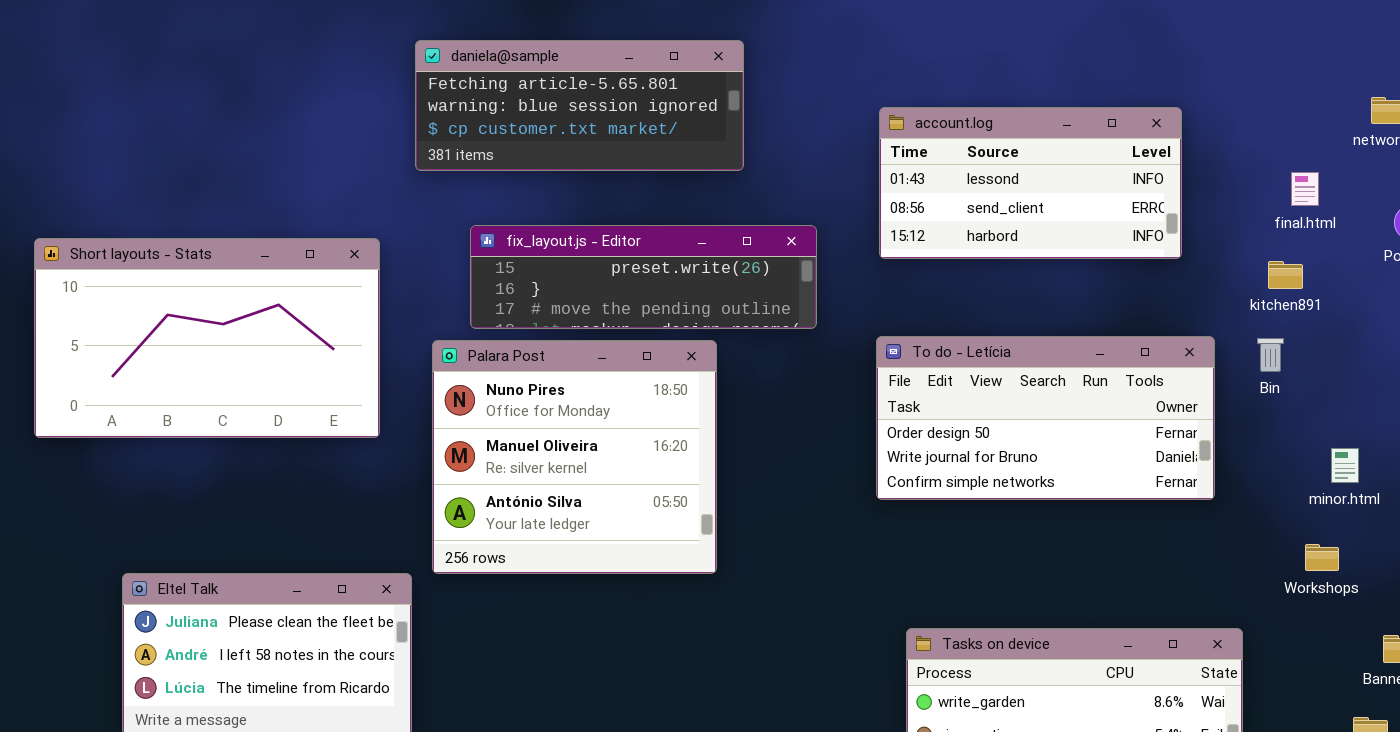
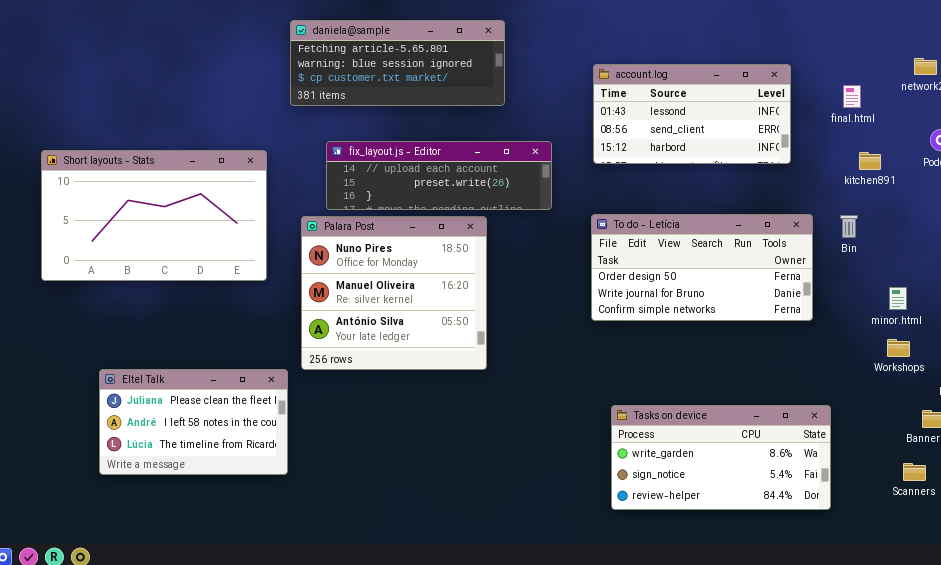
final.html: [1291,172,1319,206] -> [843,85,861,108], moved
fix_layout.js - Editor: [470,225,817,329] -> [326,141,552,210], scrolled up 1 row
kitchen891: [1268,261,1303,289] -> [859,152,881,170], moved
Workshops: [1305,544,1339,571] -> [887,339,910,357], moved

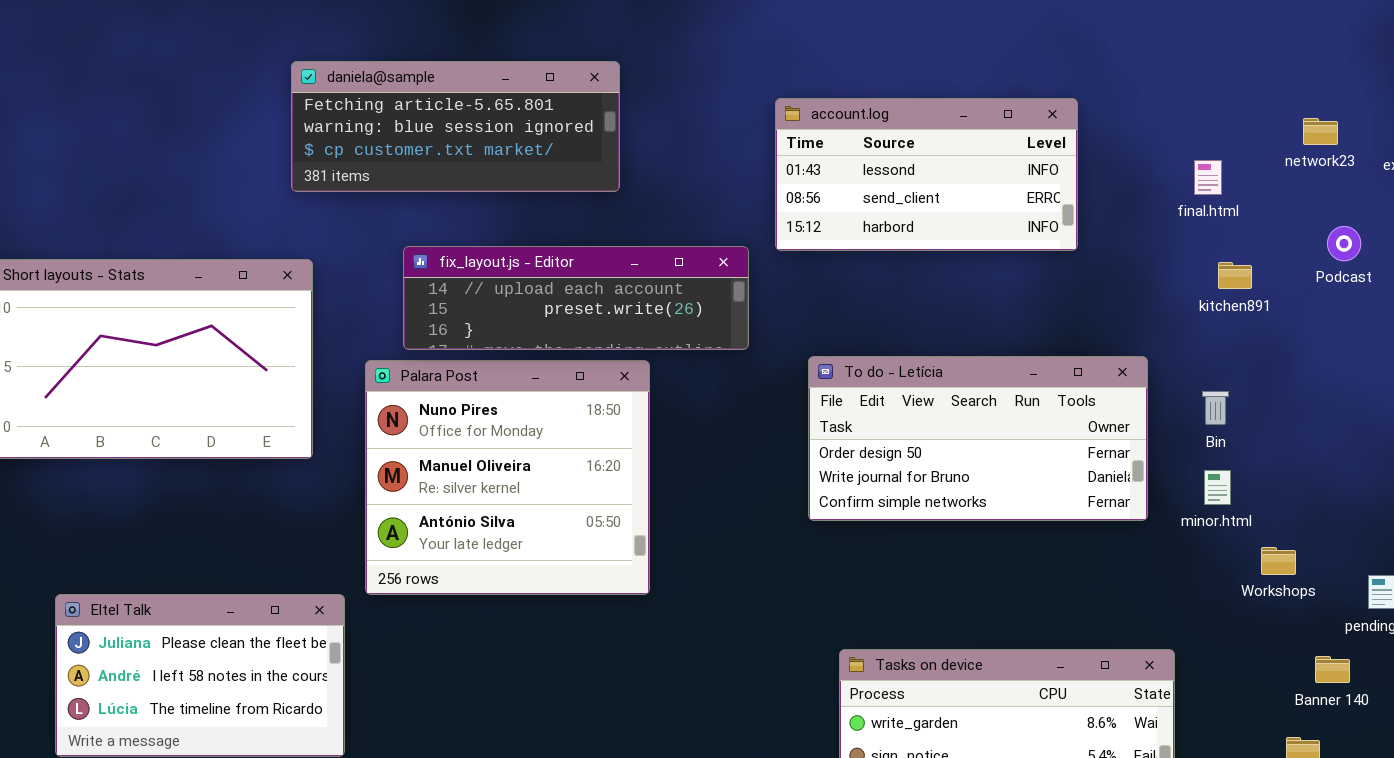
daniela@sample: [290,20,505,106] -> [291,61,620,192], moved
account.log: [593,64,791,164] -> [775,98,1078,251], moved
Bin: [840,215,858,238] -> [1202,391,1229,425], moved
minor.html: [889,287,907,310] -> [1204,470,1231,505], moved

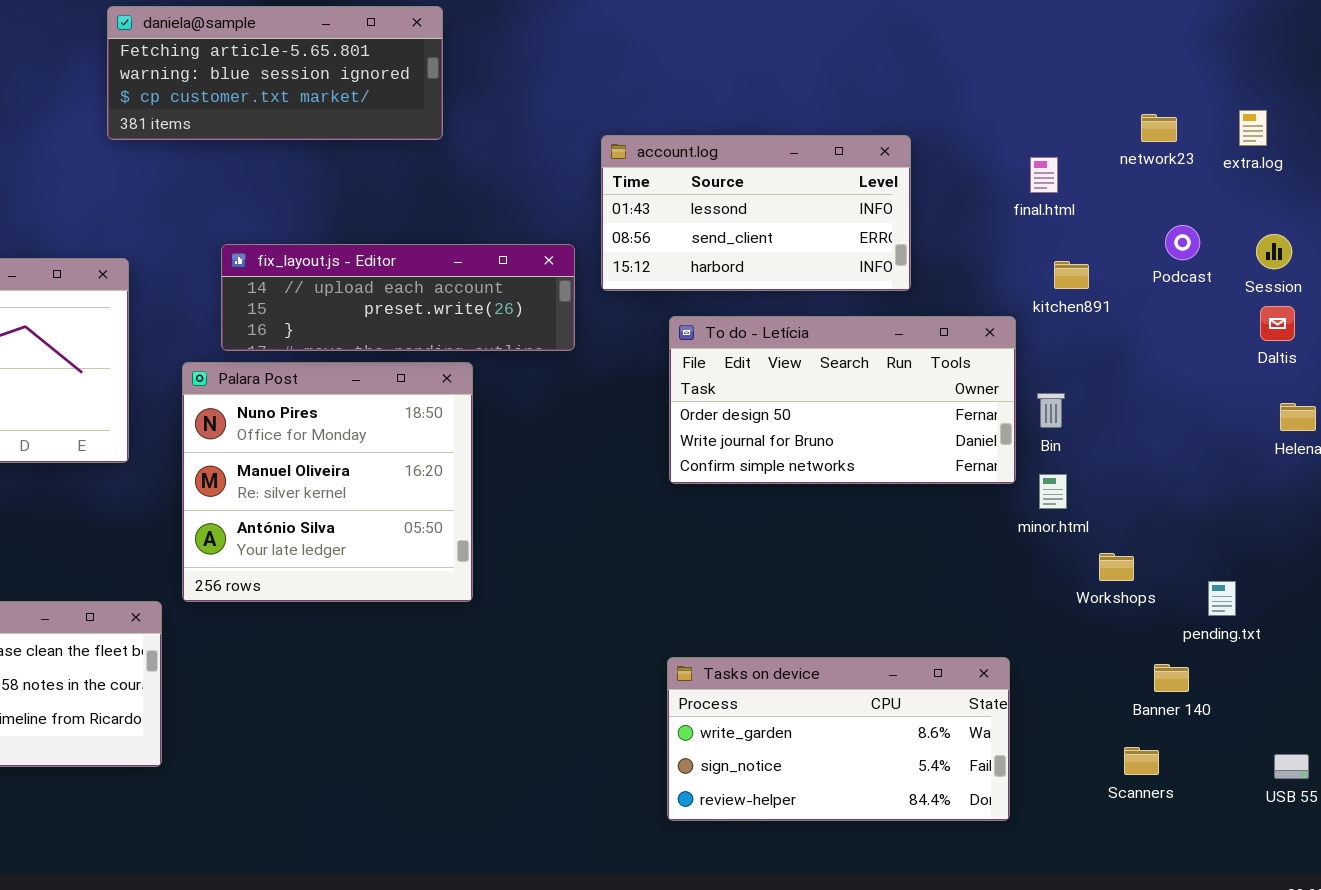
daniela@sample: [291,61,620,192] -> [107,6,443,140], moved
account.log: [775,98,1078,251] -> [601,135,911,291], moved
To do - Letícia: [808,356,1148,521] -> [669,316,1016,484], moved

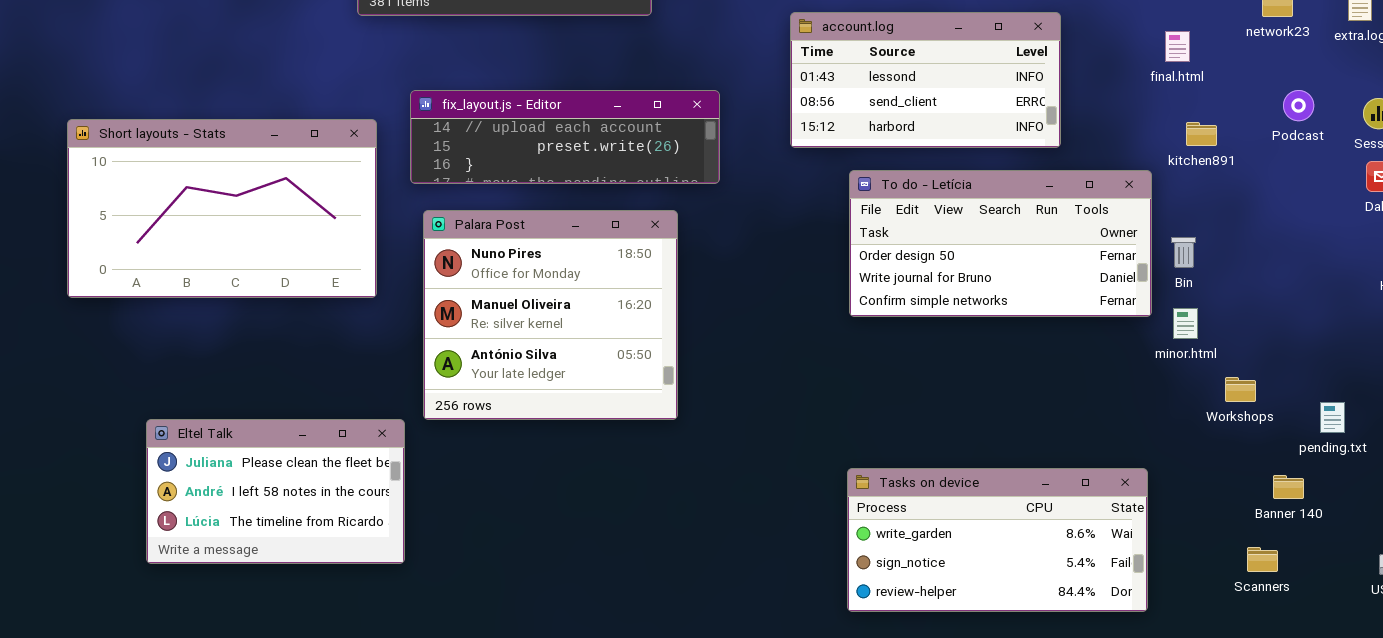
fix_layout.js - Editor: [221,244,575,351] -> [410,90,720,184], moved

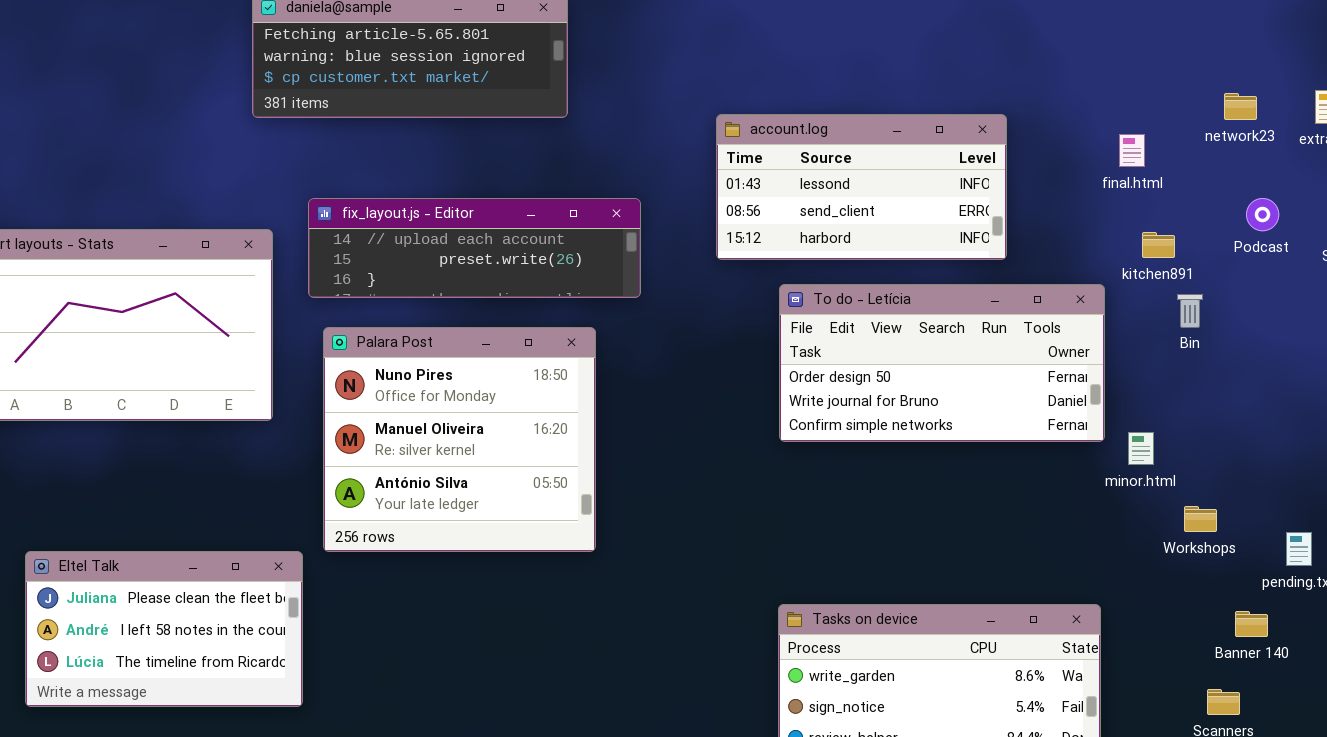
Bin: [1171,237,1196,268] -> [1177,294,1203,328], moved

